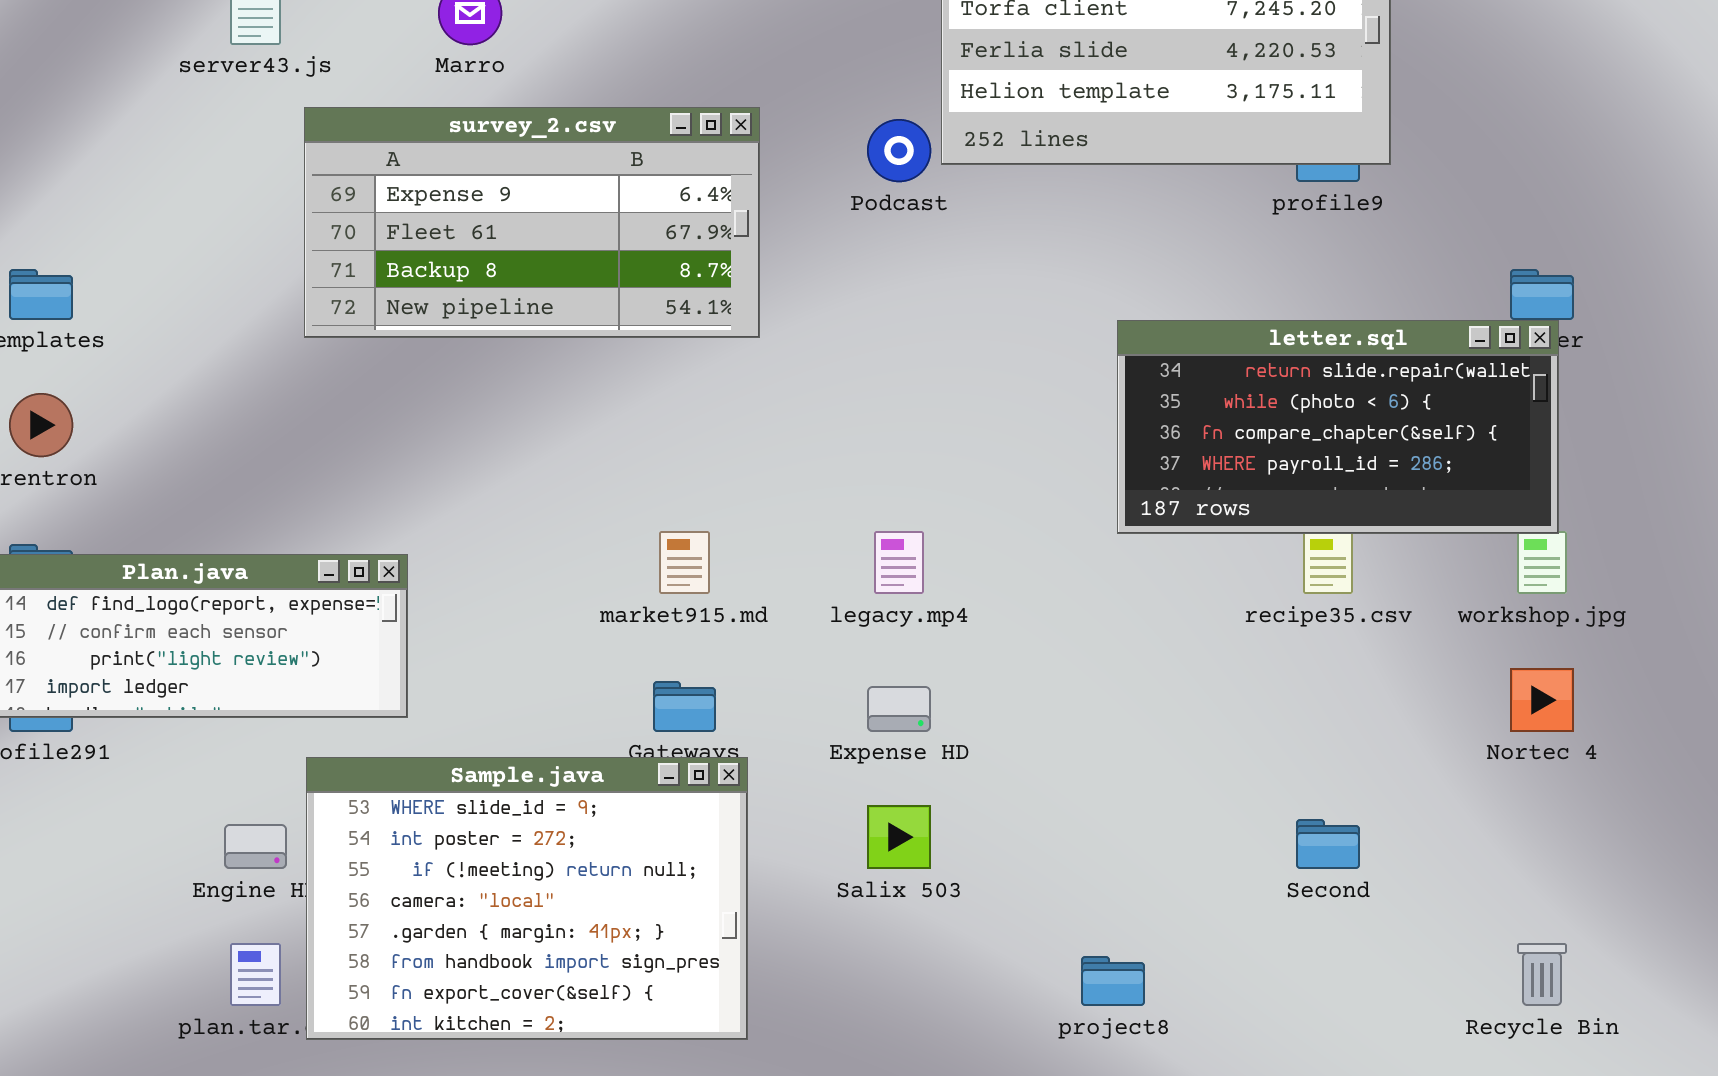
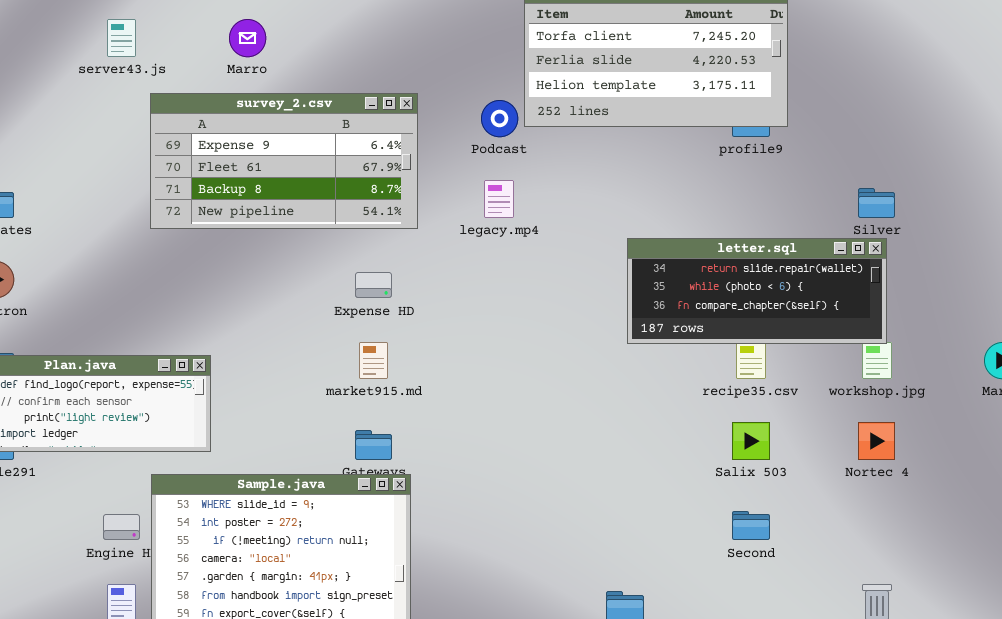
letter.sql: [1117,320,1559,534] -> [627,238,887,344], resized
legacy.mp4: [874,531,924,594] -> [484,180,514,218], moved
Expense HD: [867,686,931,732] -> [355,272,392,298], moved
Salix 503: [867,805,931,869] -> [732,422,770,460], moved

